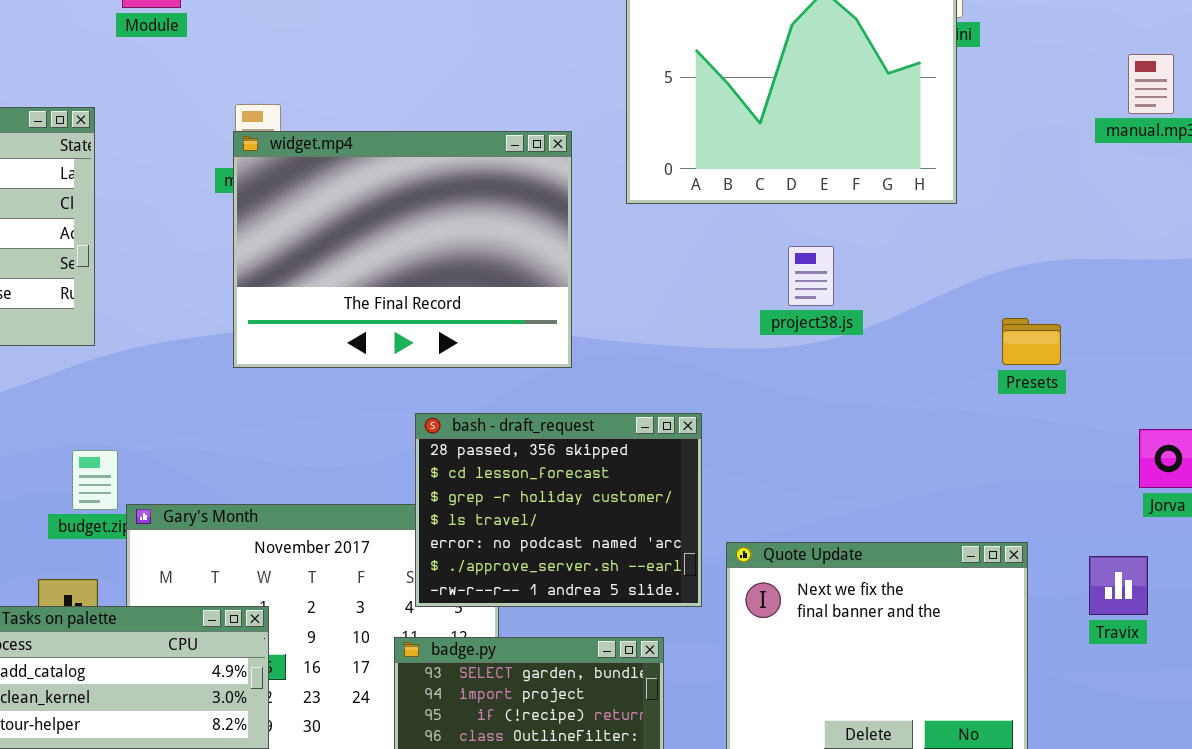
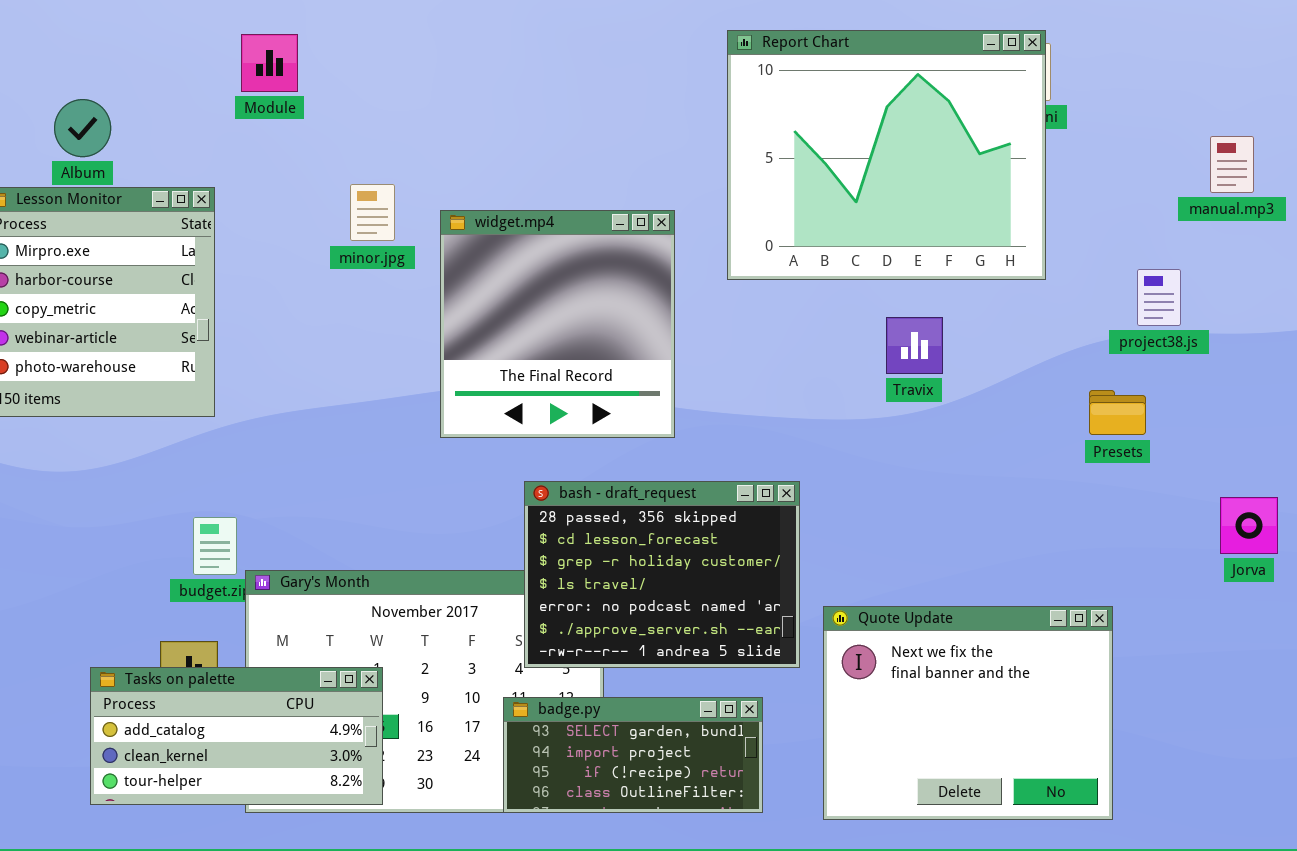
widget.mp4: [233,131,572,368] -> [440,210,675,438], resized
project38.js: [788,246,834,306] -> [1137,269,1181,326], moved
Travix: [1089,556,1148,615] -> [886,317,943,374], moved

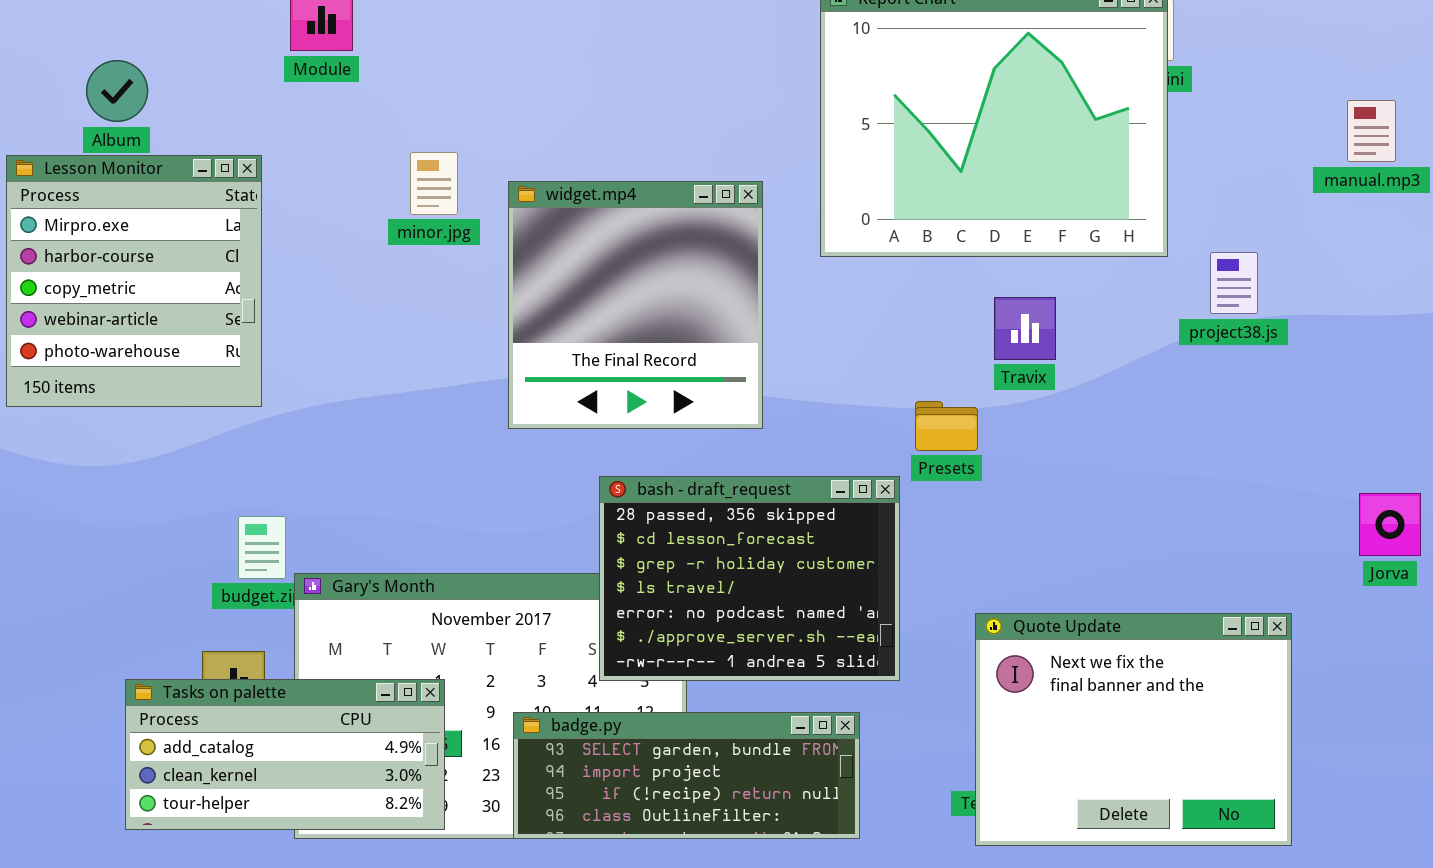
project38.js: [1137,269,1181,326] -> [1210,252,1258,314], moved
Presets: [1089,390,1146,435] -> [915,401,978,451], moved
Quote Update: [823,606,1113,820] -> [975,613,1292,846], moved
badge.py: [503,697,763,813] -> [513,712,860,839], resized

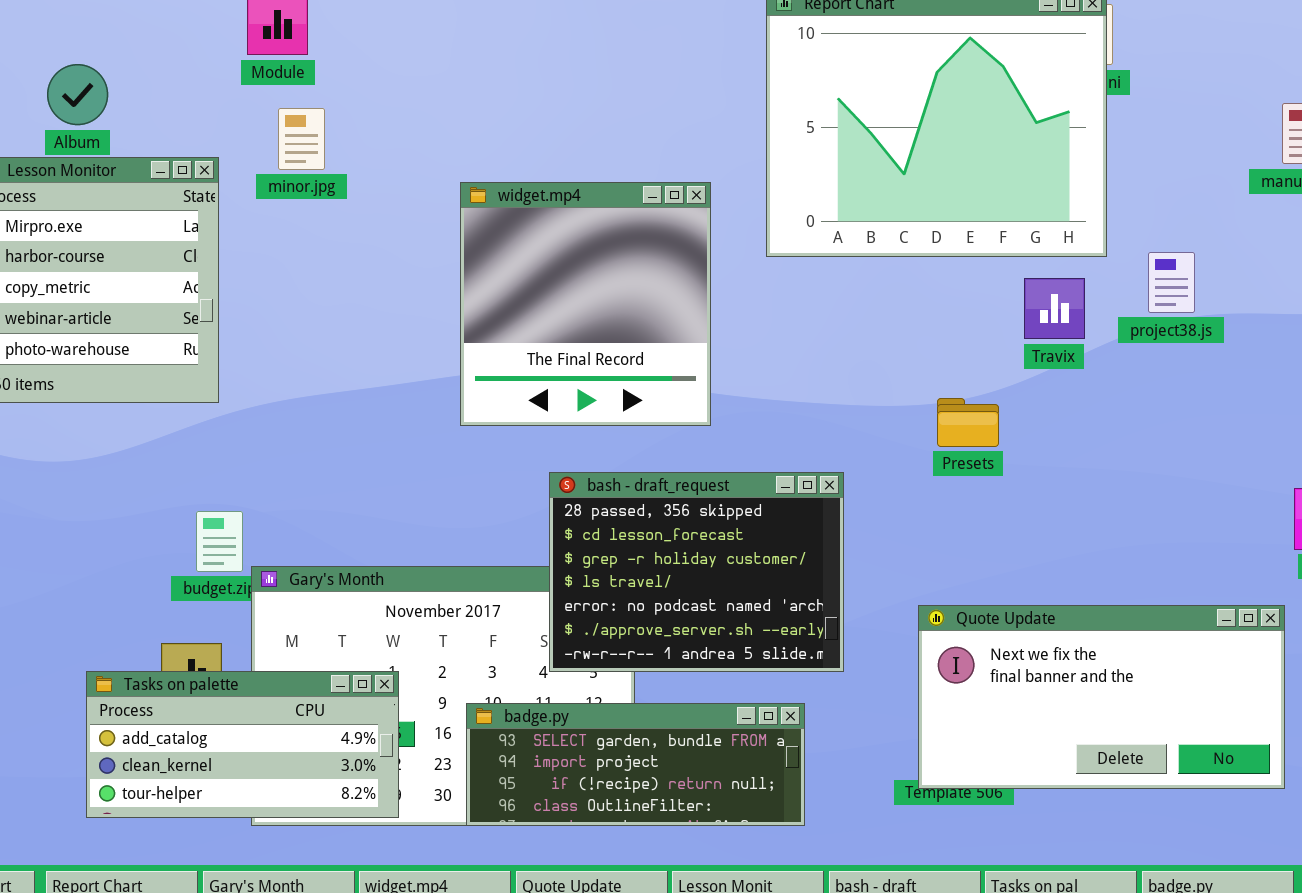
minor.jpg: [410,152,458,215] -> [278,108,325,170], moved
Travix: [994,297,1056,360] -> [1024,278,1085,339], moved
Presets: [915,401,978,451] -> [937,398,999,447], moved
Quote Update: [975,613,1292,846] -> [918,605,1285,789], resized

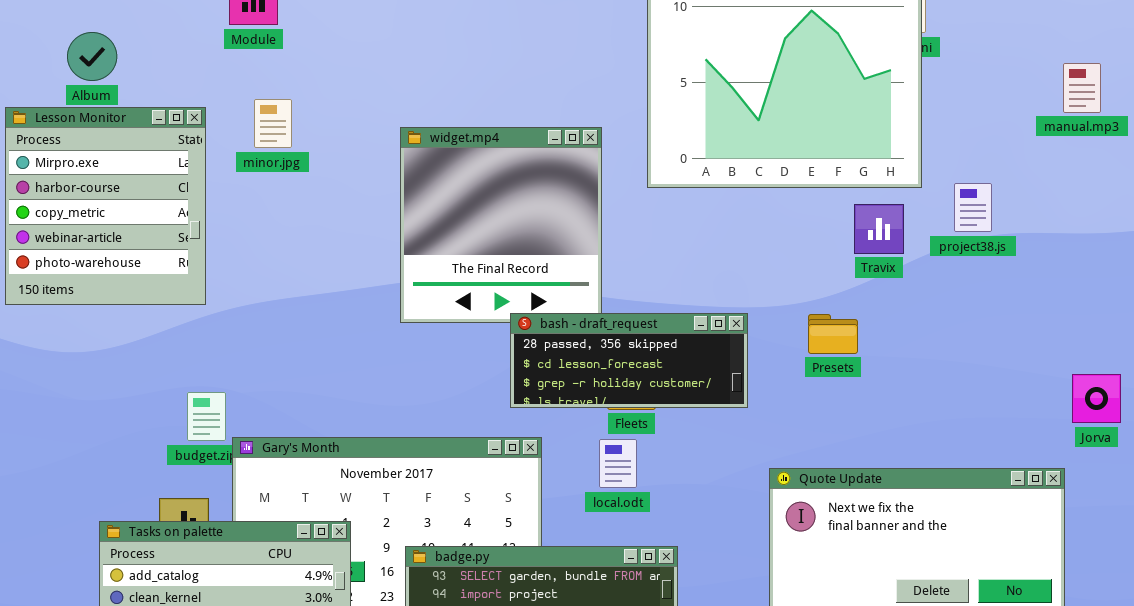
minor.jpg: [278,108,325,170] -> [254,99,292,148], moved
Presets: [937,398,999,447] -> [808,314,858,354], moved
bash - draft_request: [549,472,844,672] -> [510,313,748,408], moved, resized

